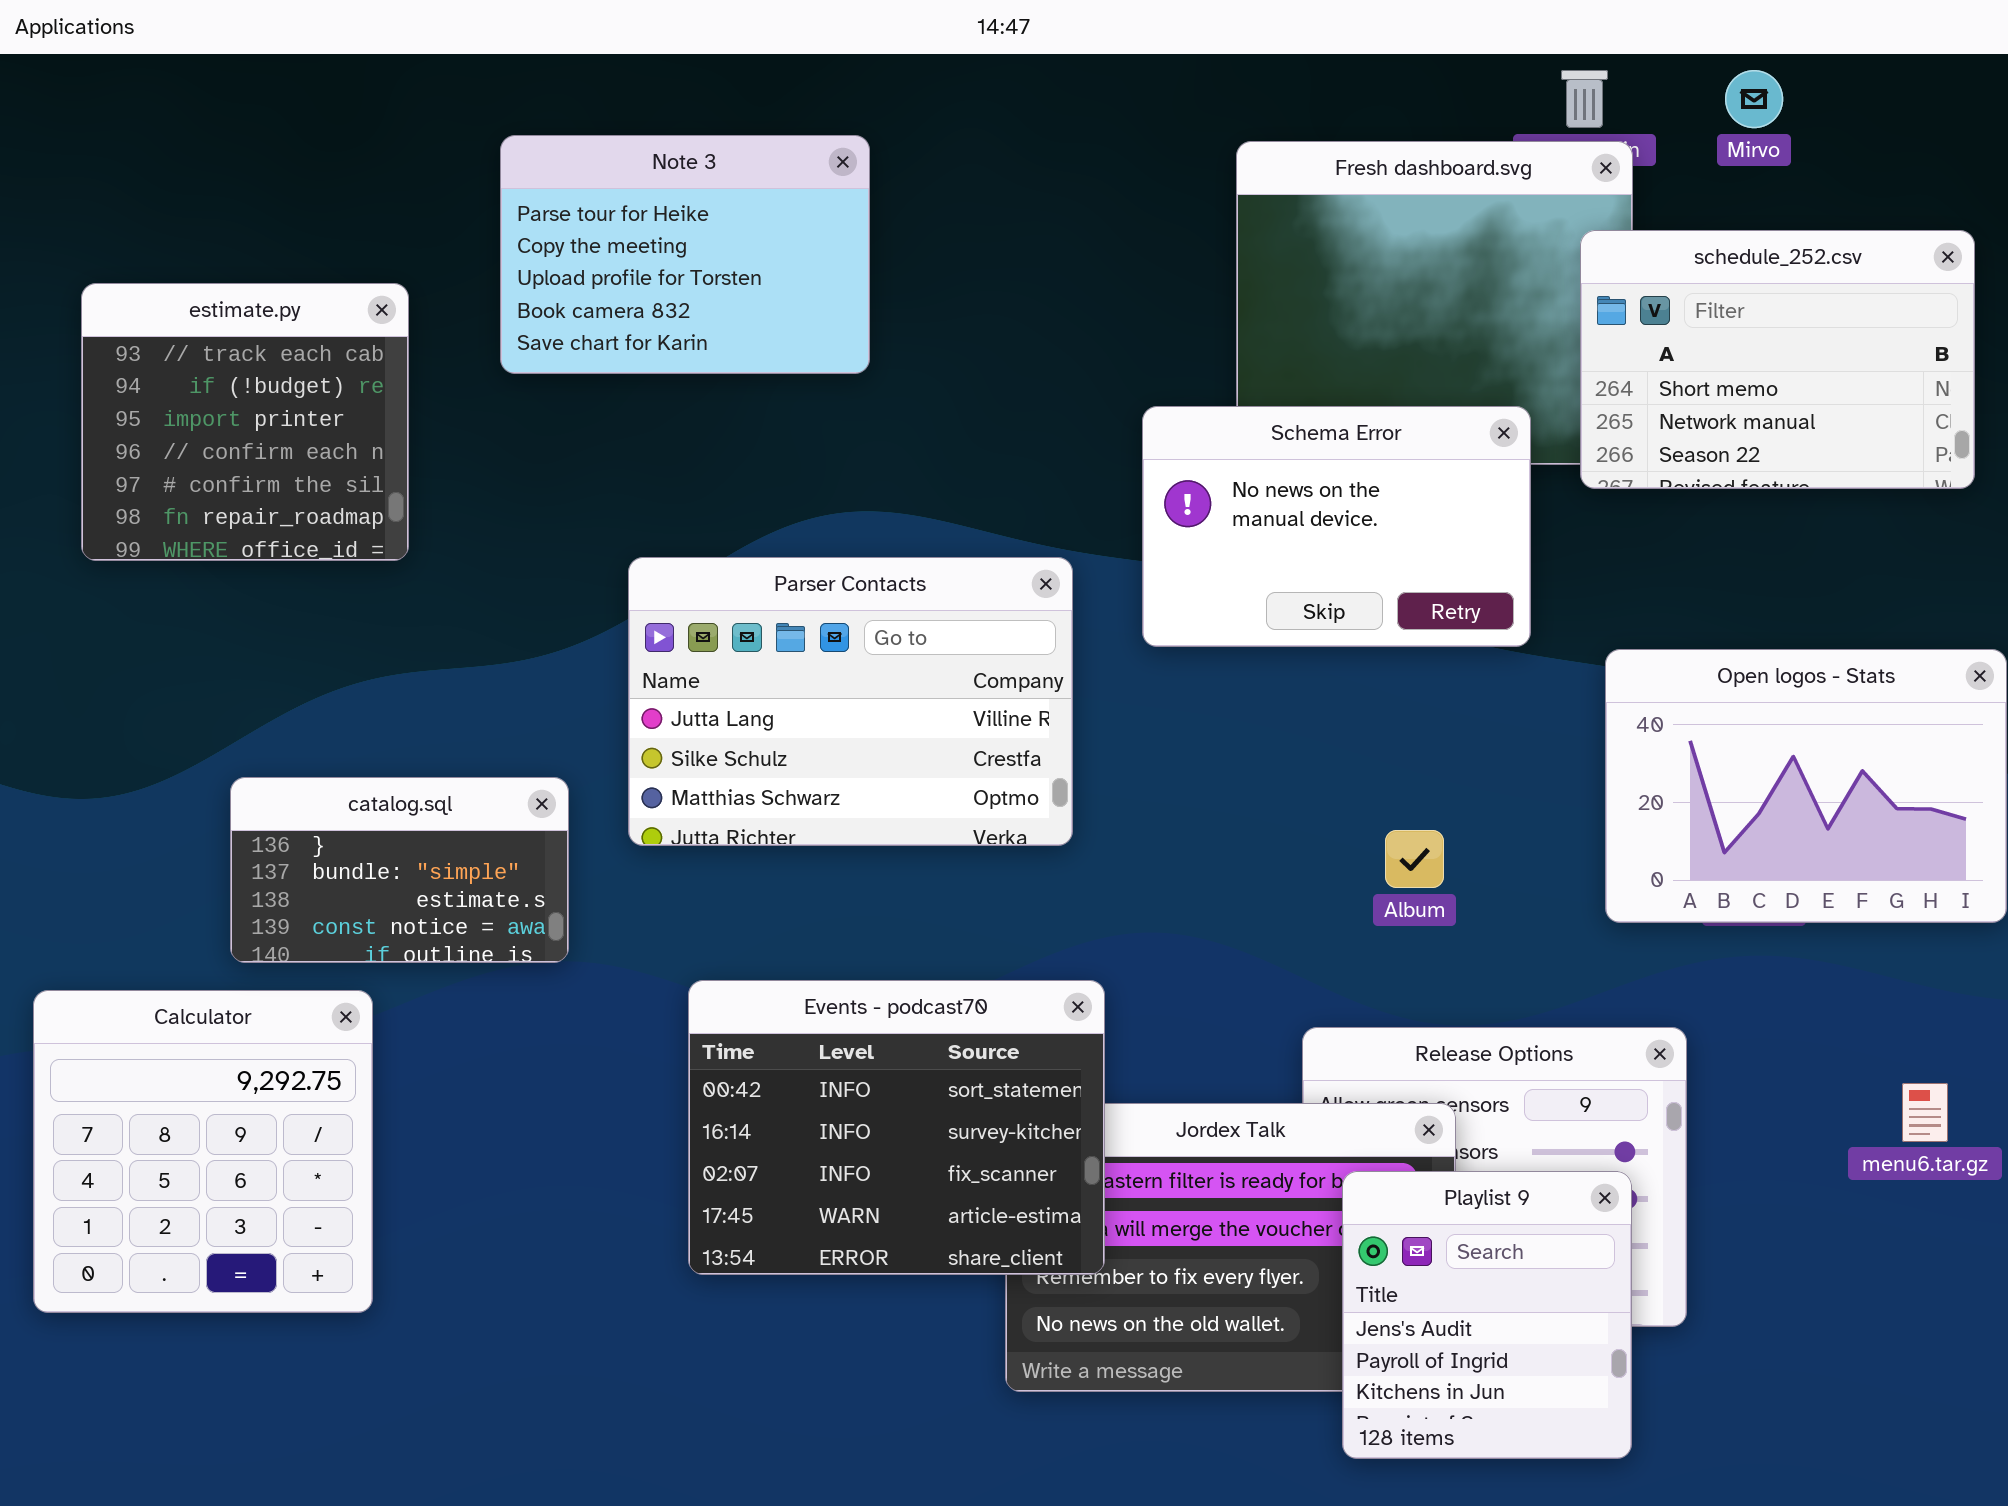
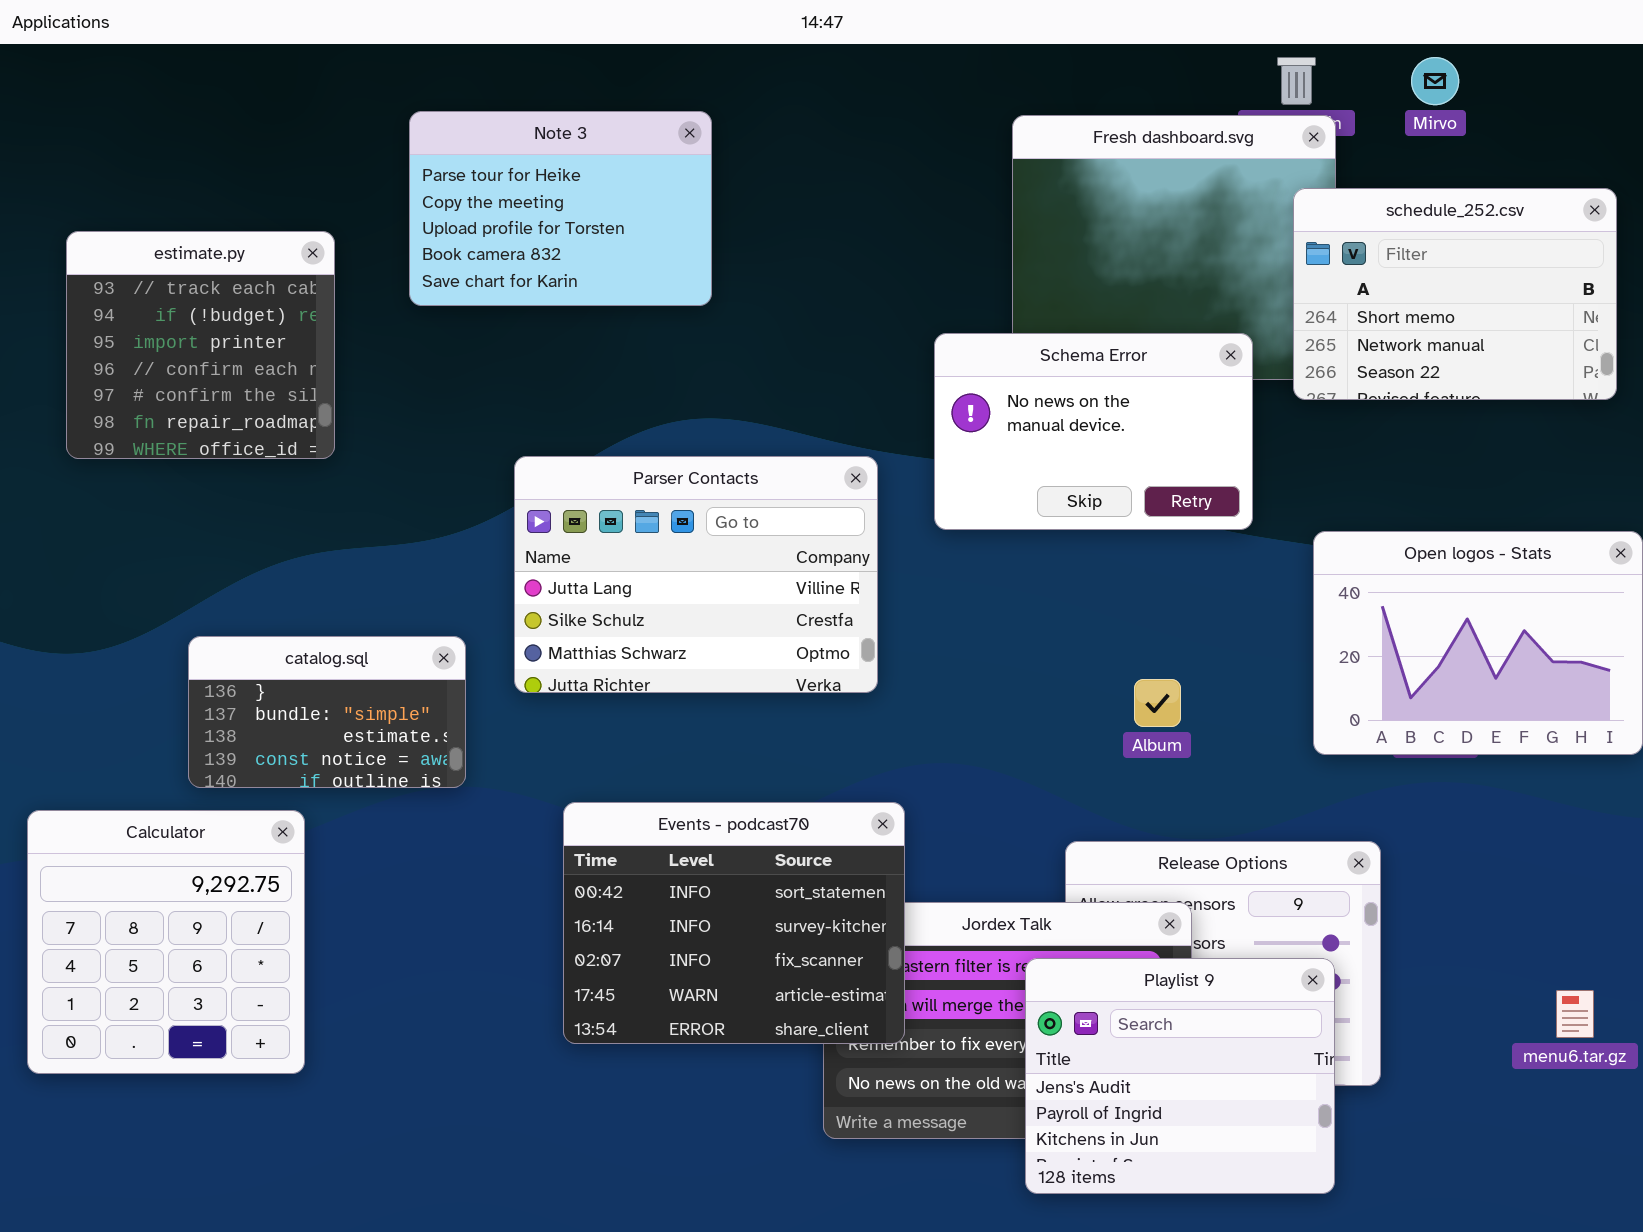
menu6.tar.gz: [1902,1083,1948,1142] -> [1556,990,1594,1038], moved
Playlist 9: [1342,1171,1632,1459] -> [1025,958,1335,1194], resized

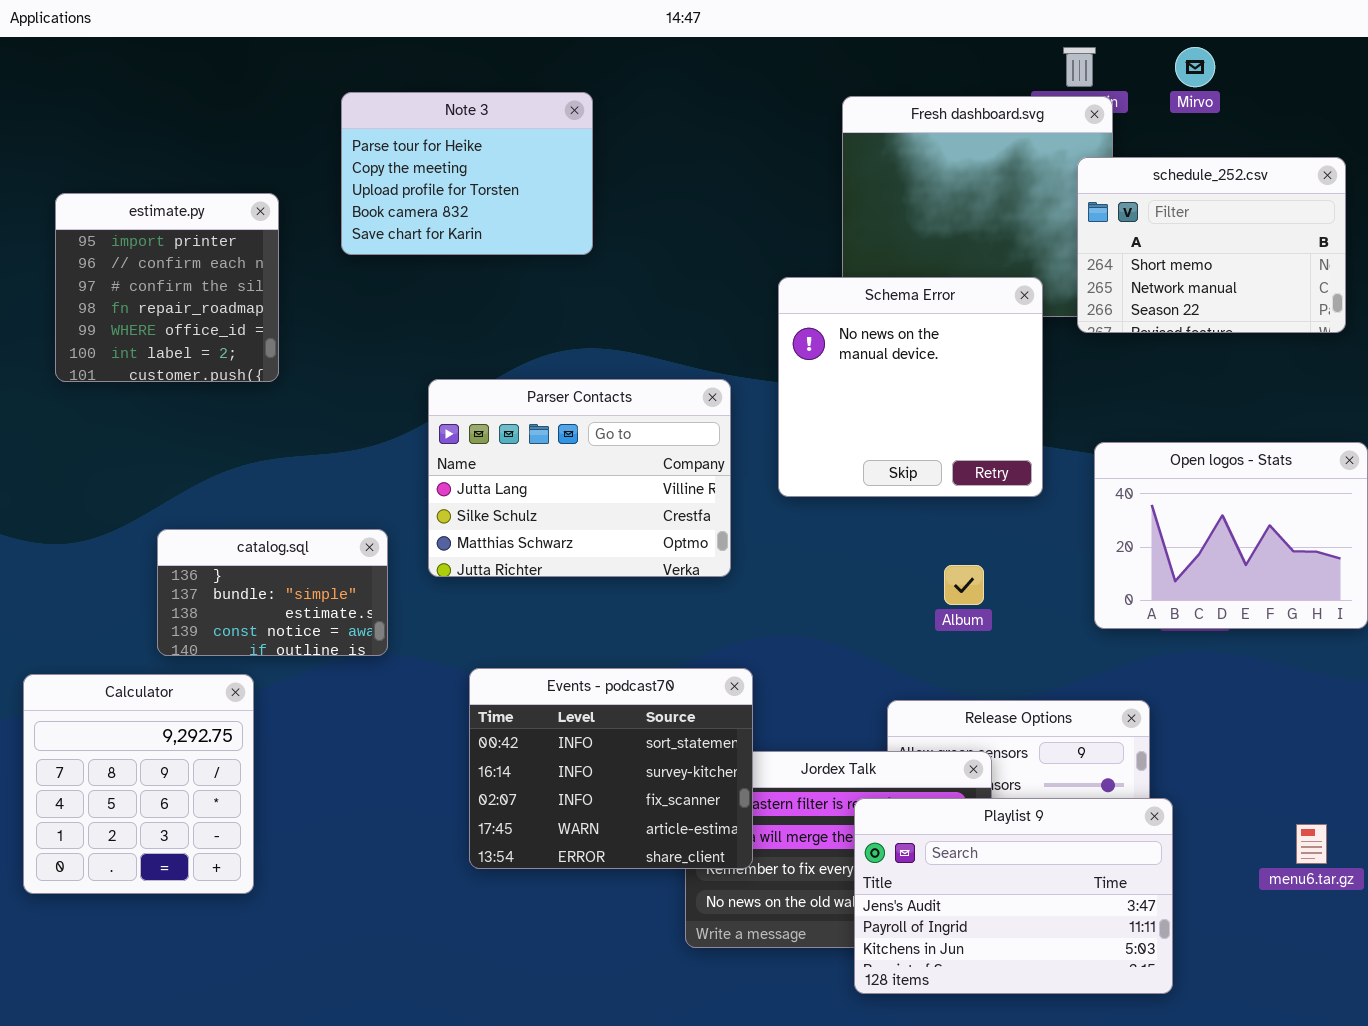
estimate.py: [66,231,335,459] -> [55,193,279,382], scrolled down 2 rows
Schema Error: [934,333,1253,530] -> [778,277,1043,497], resized
Playlist 9: [1025,958,1335,1194] -> [854,798,1173,994], resized

